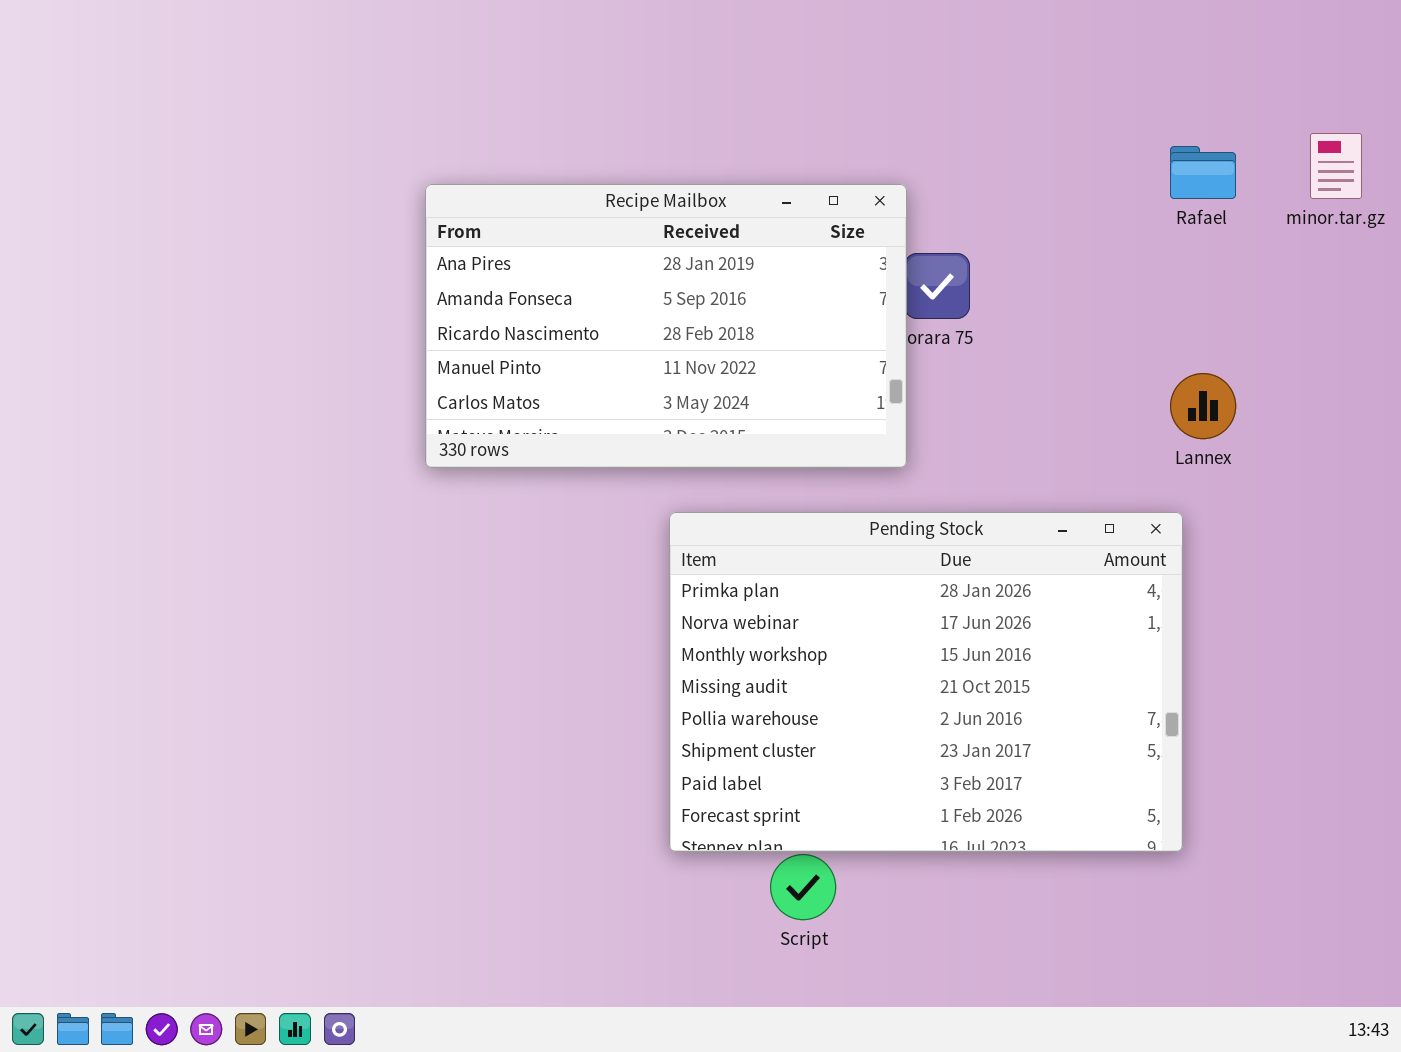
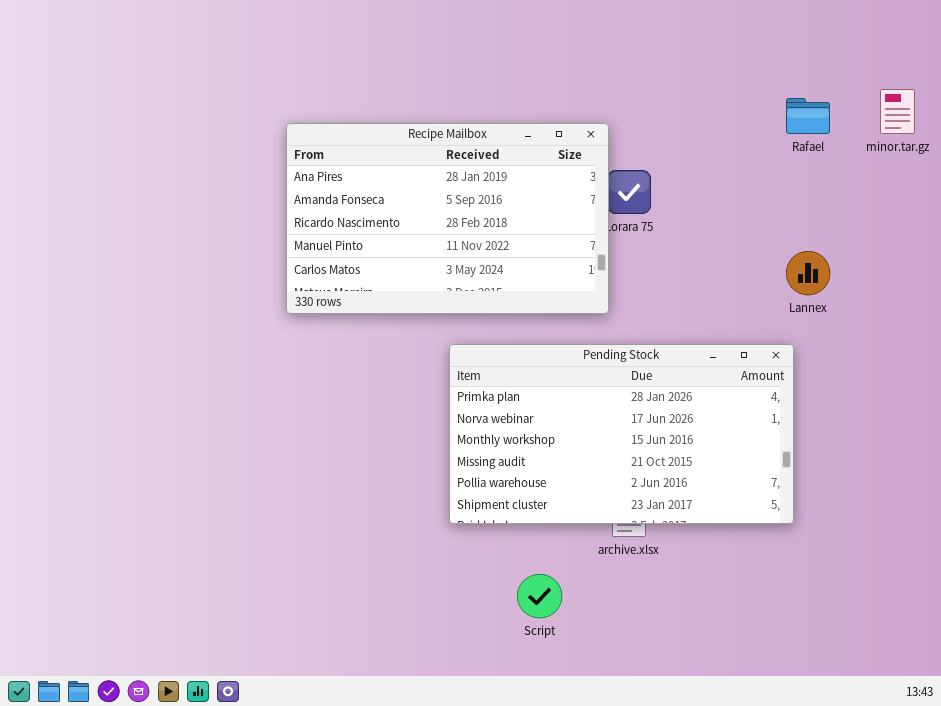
Pending Stock: [669,512,1183,852] -> [449,344,794,524], resized

